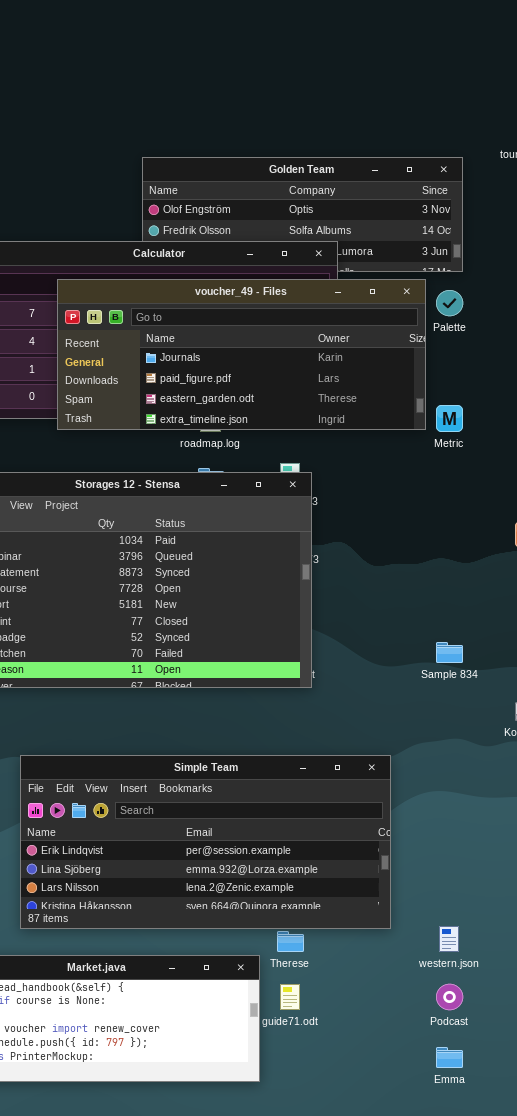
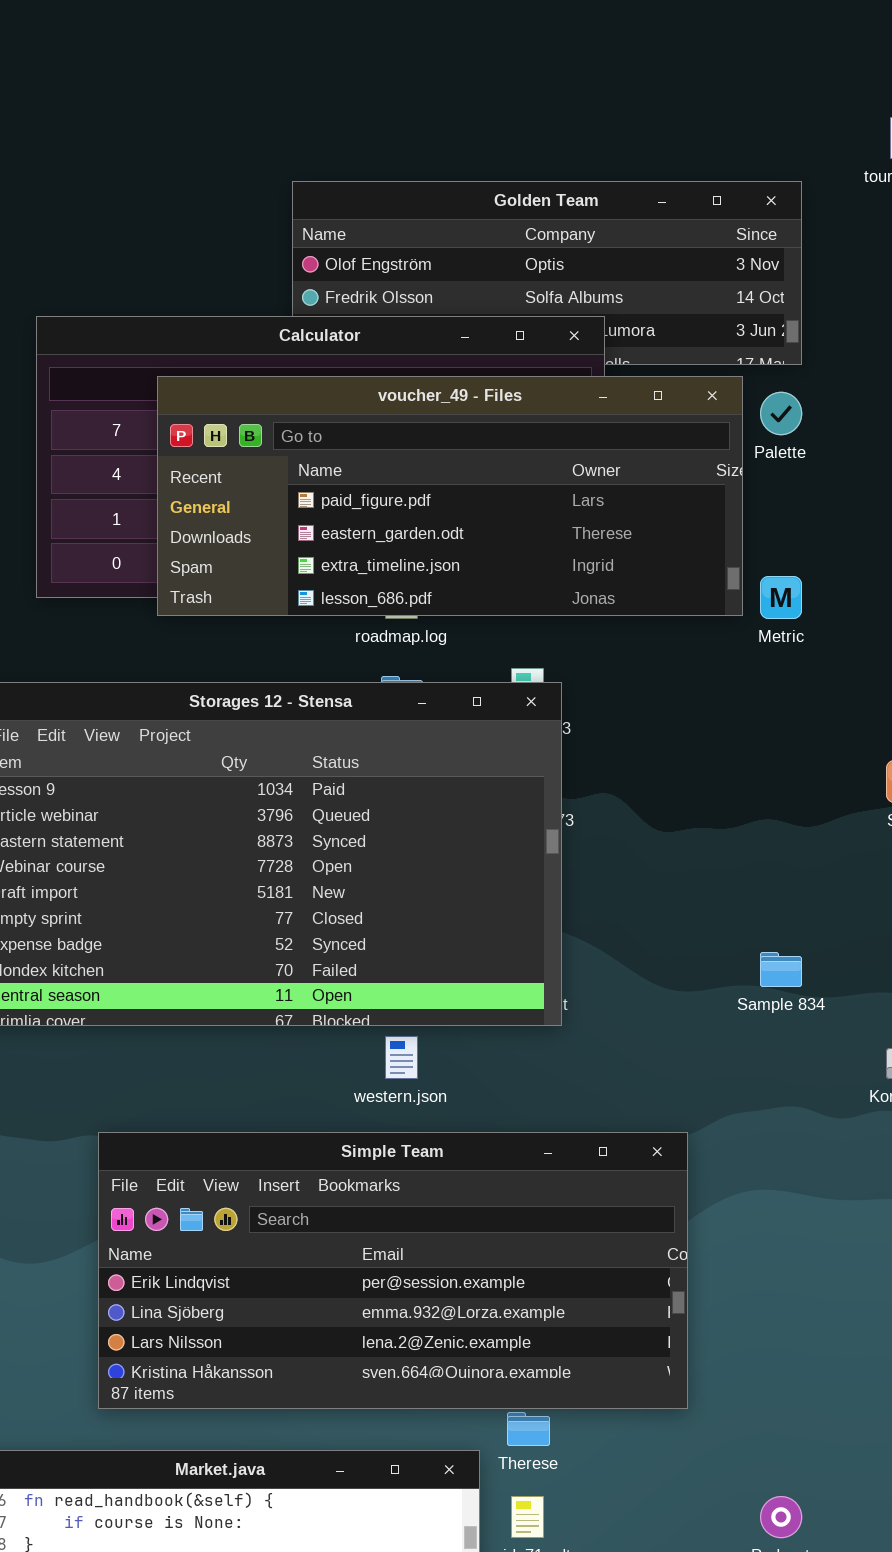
voucher_49 - Files: [57,279,426,430] -> [157,376,743,616], scrolled down 1 row
western.json: [439,926,459,952] -> [385,1036,418,1079], moved

